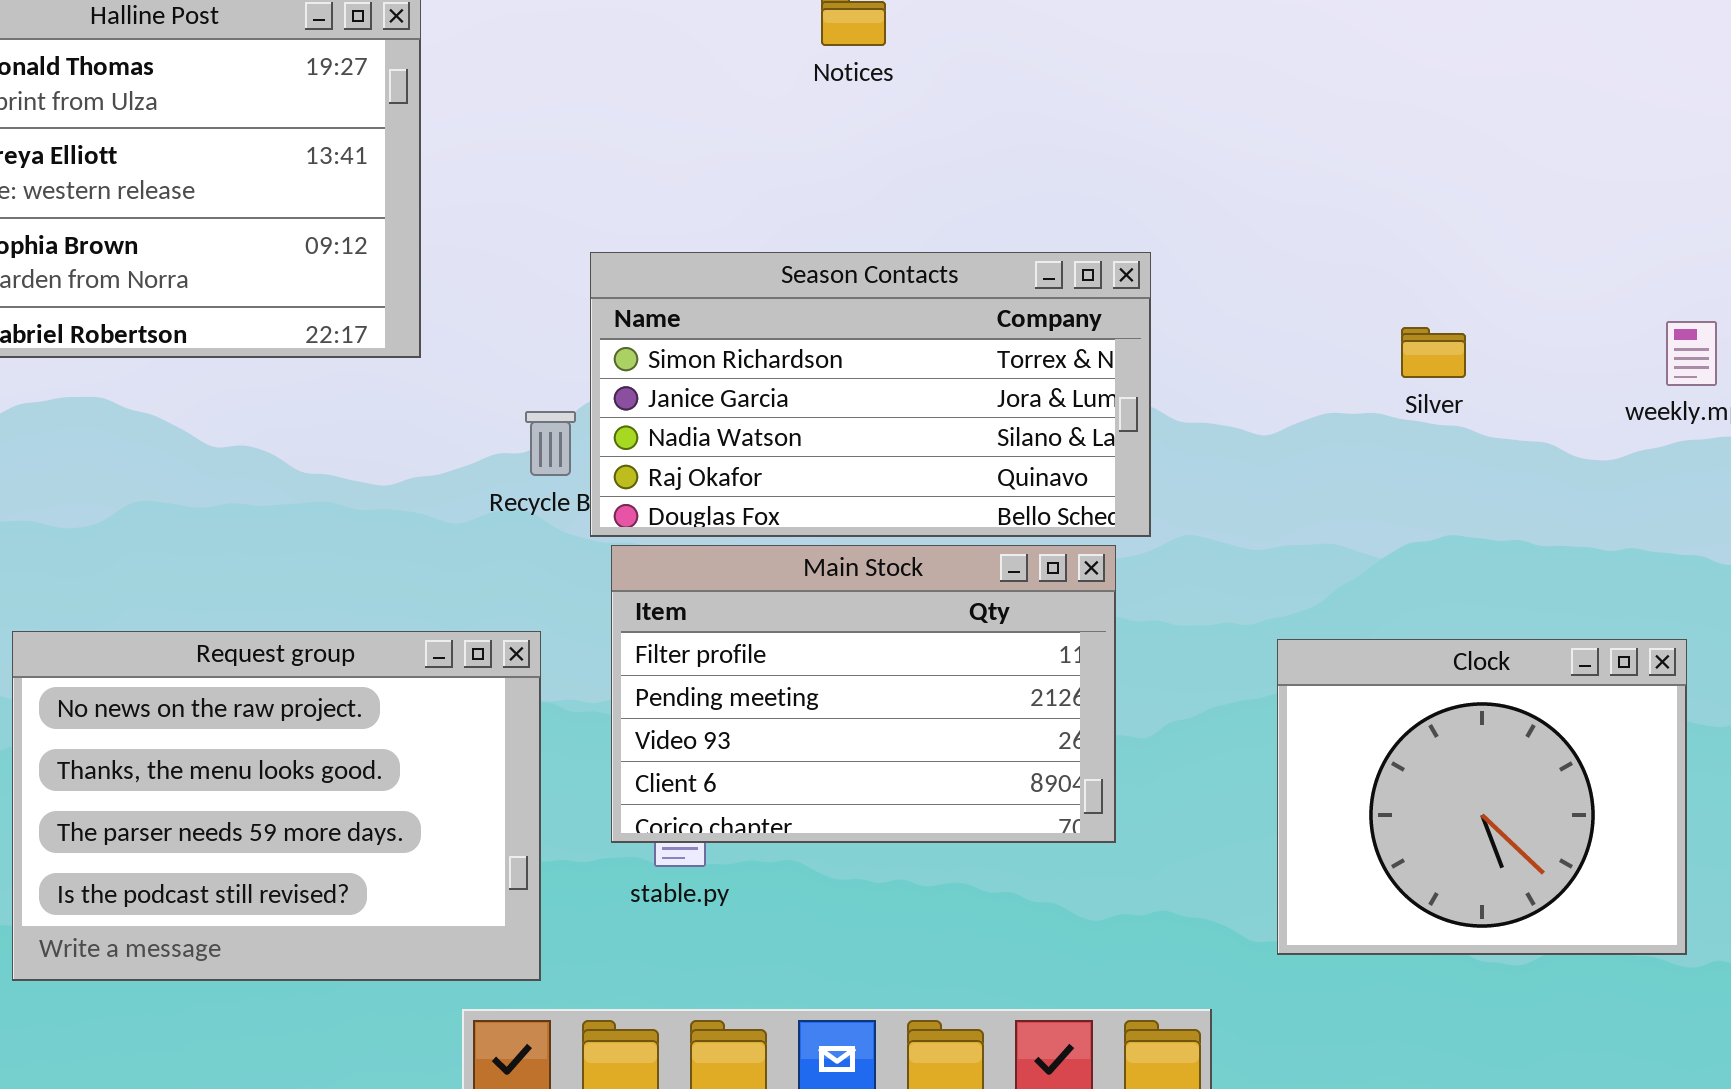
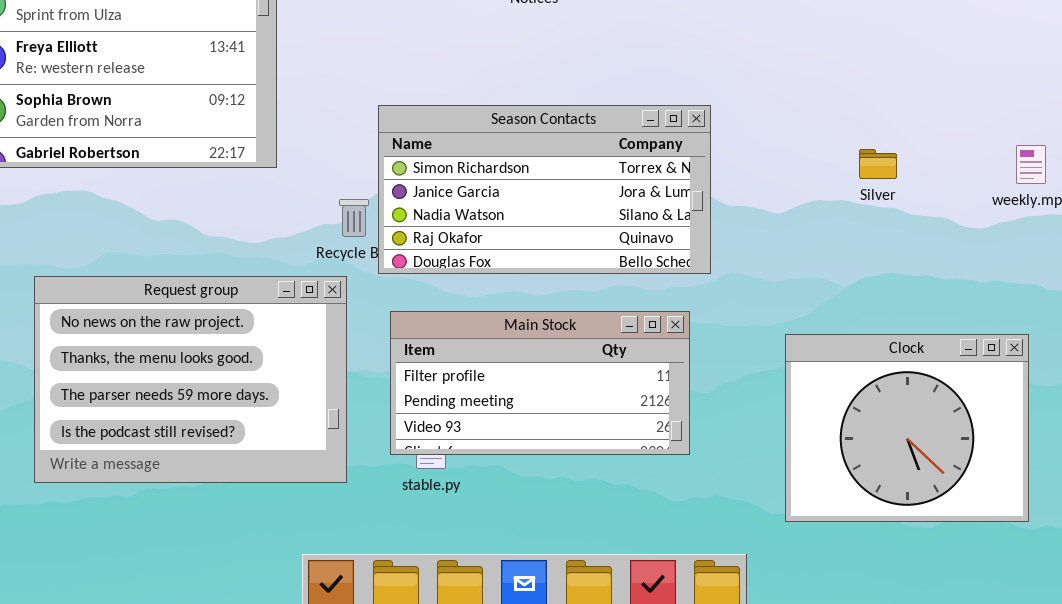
Main Stock: [611,545,1116,843] -> [390,311,690,455], resized
Request group: [12,631,541,981] -> [34,276,347,483], moved

